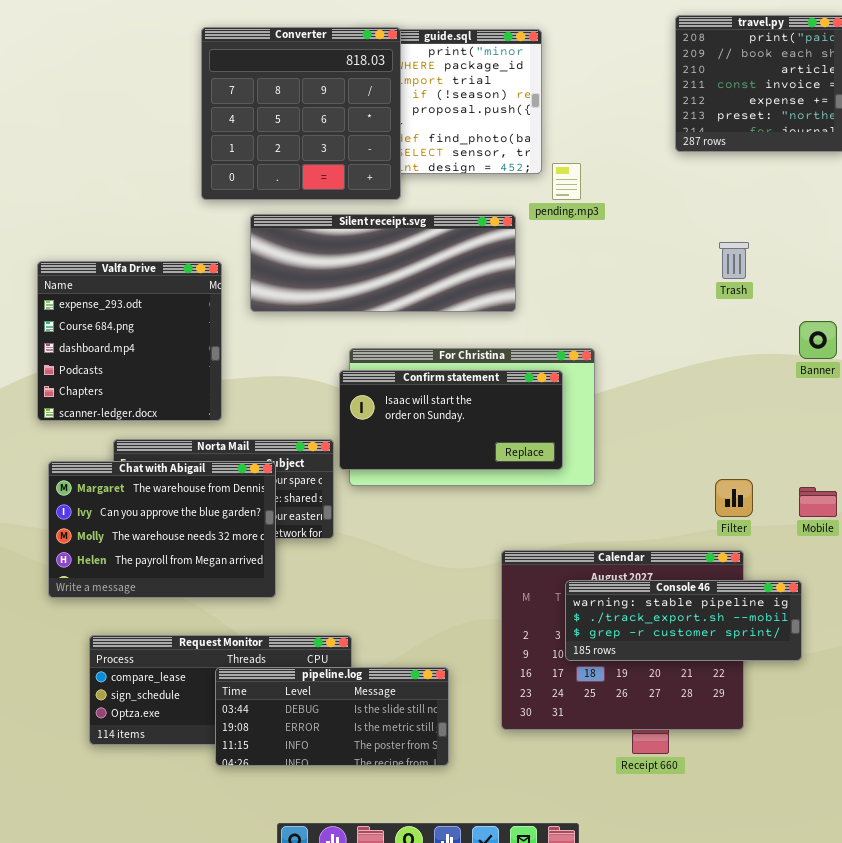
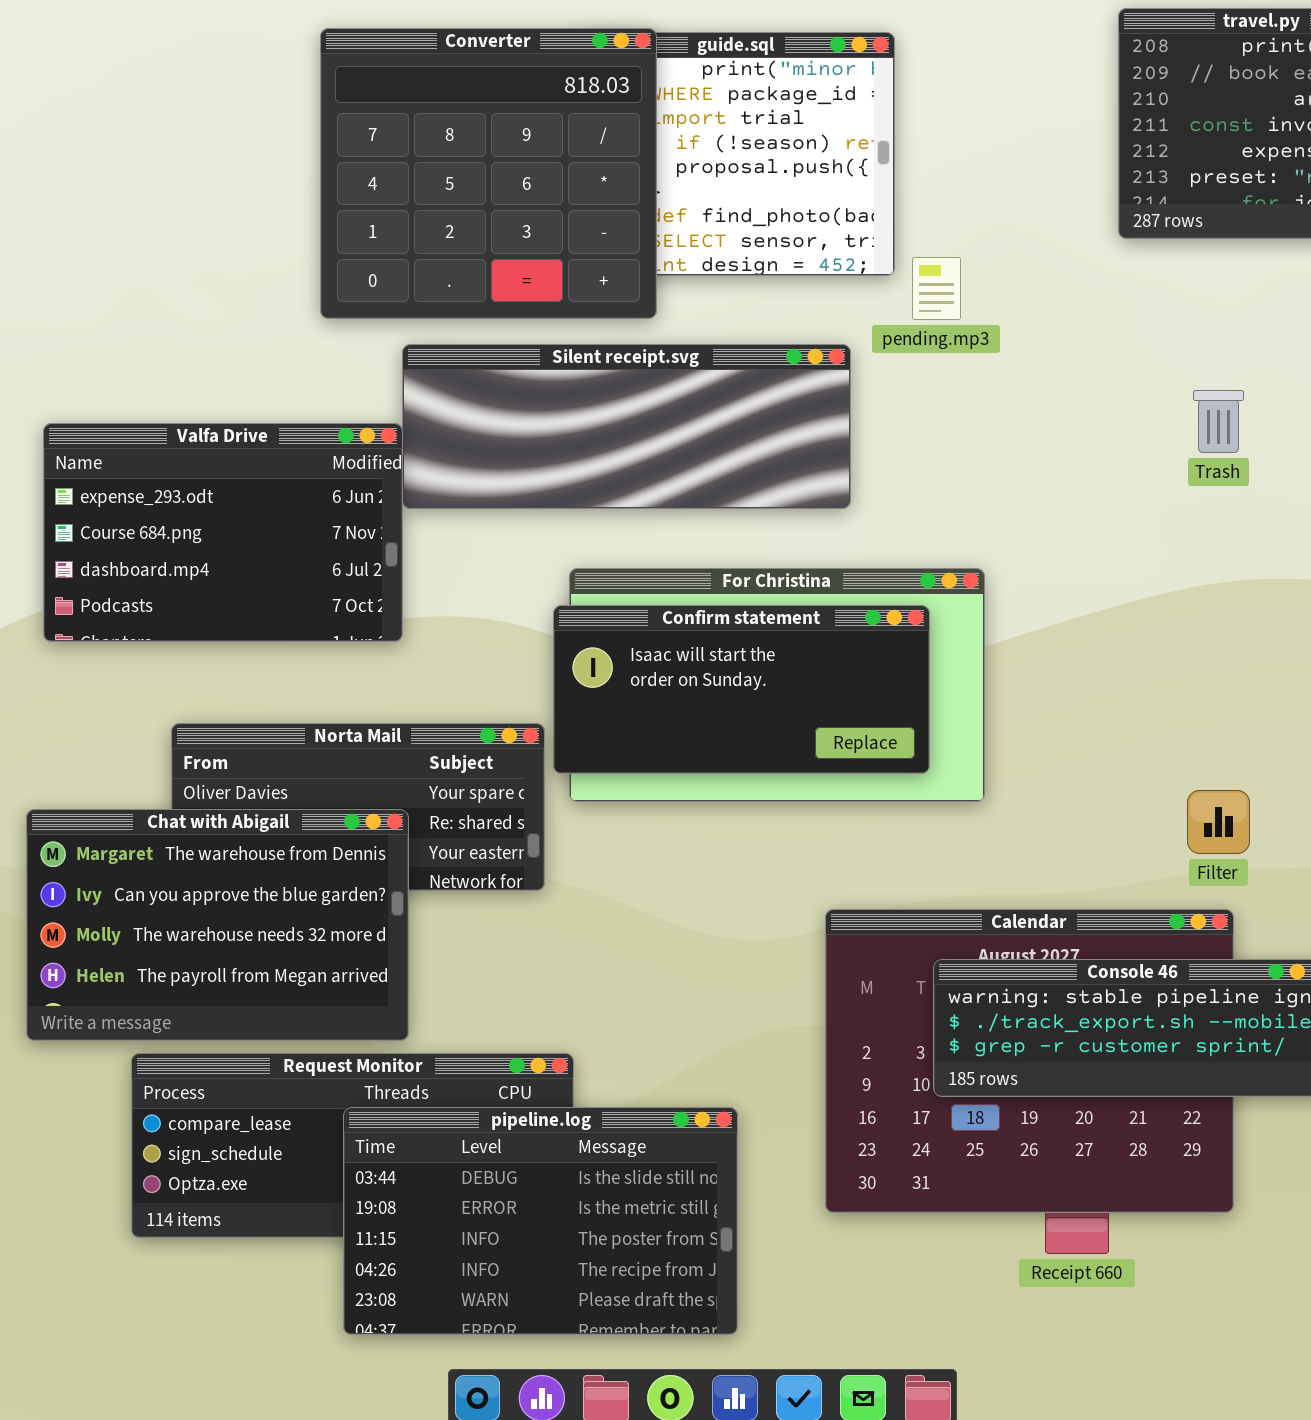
Valfa Drive: [37,261,222,421] -> [43,423,403,642], resized
Chat with Abigail: [48,461,276,598] -> [26,809,409,1041], moved
pipeline.log: [215,667,449,766] -> [343,1107,738,1335], resized

